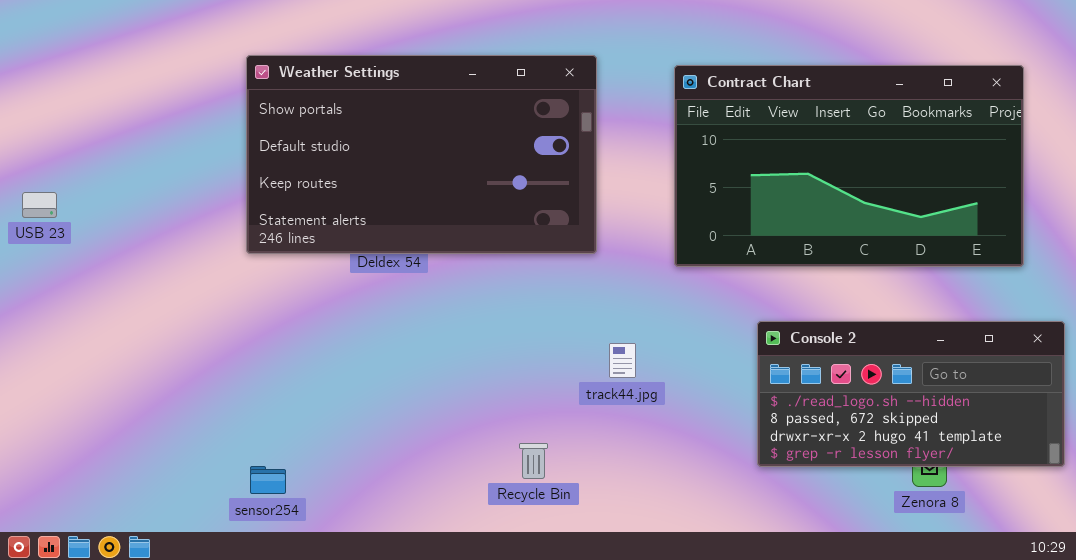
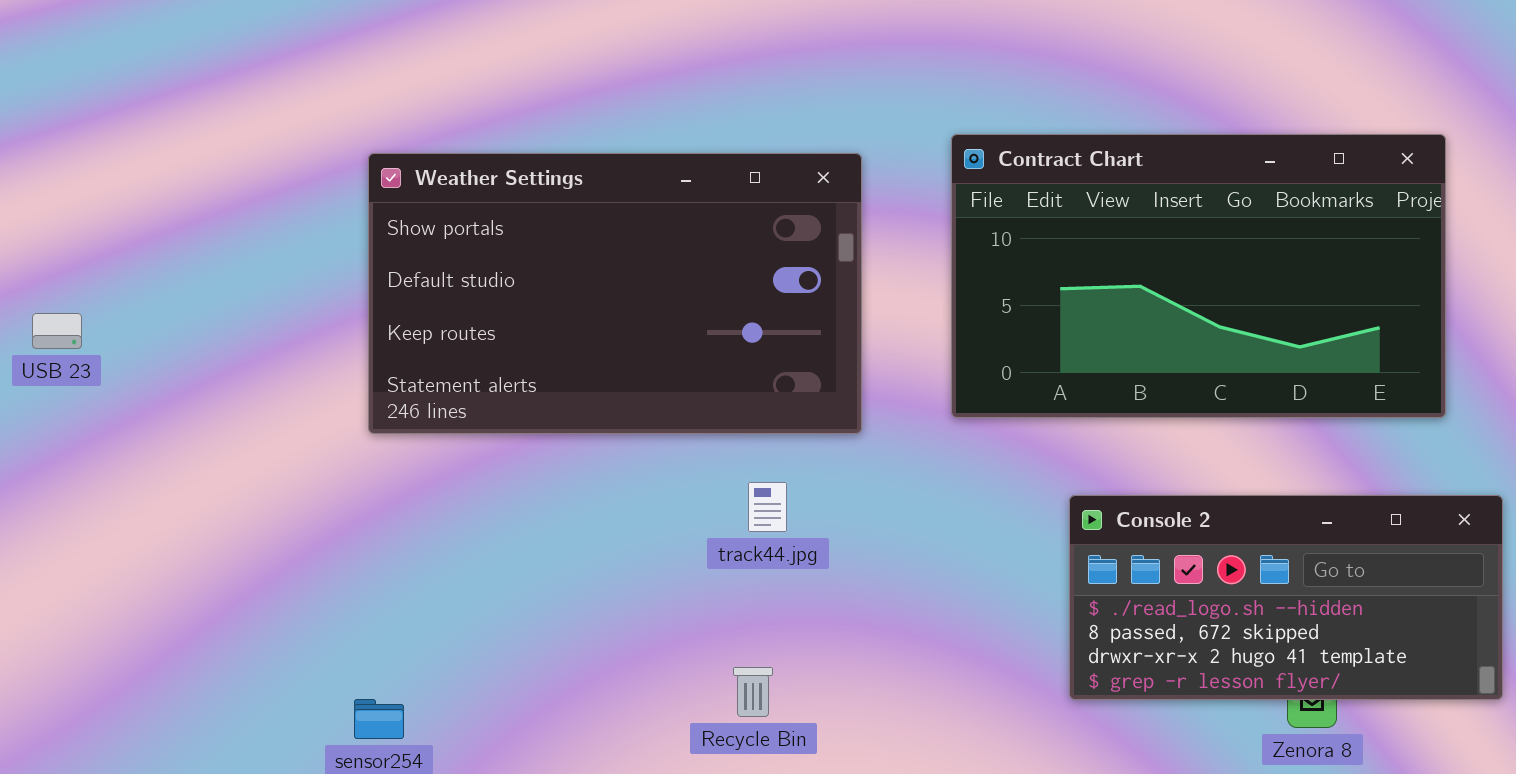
Weather Settings: [246,55,597,254] -> [368,153,862,434], moved
track44.jpg: [609,343,636,378] -> [748,482,787,532], moved

